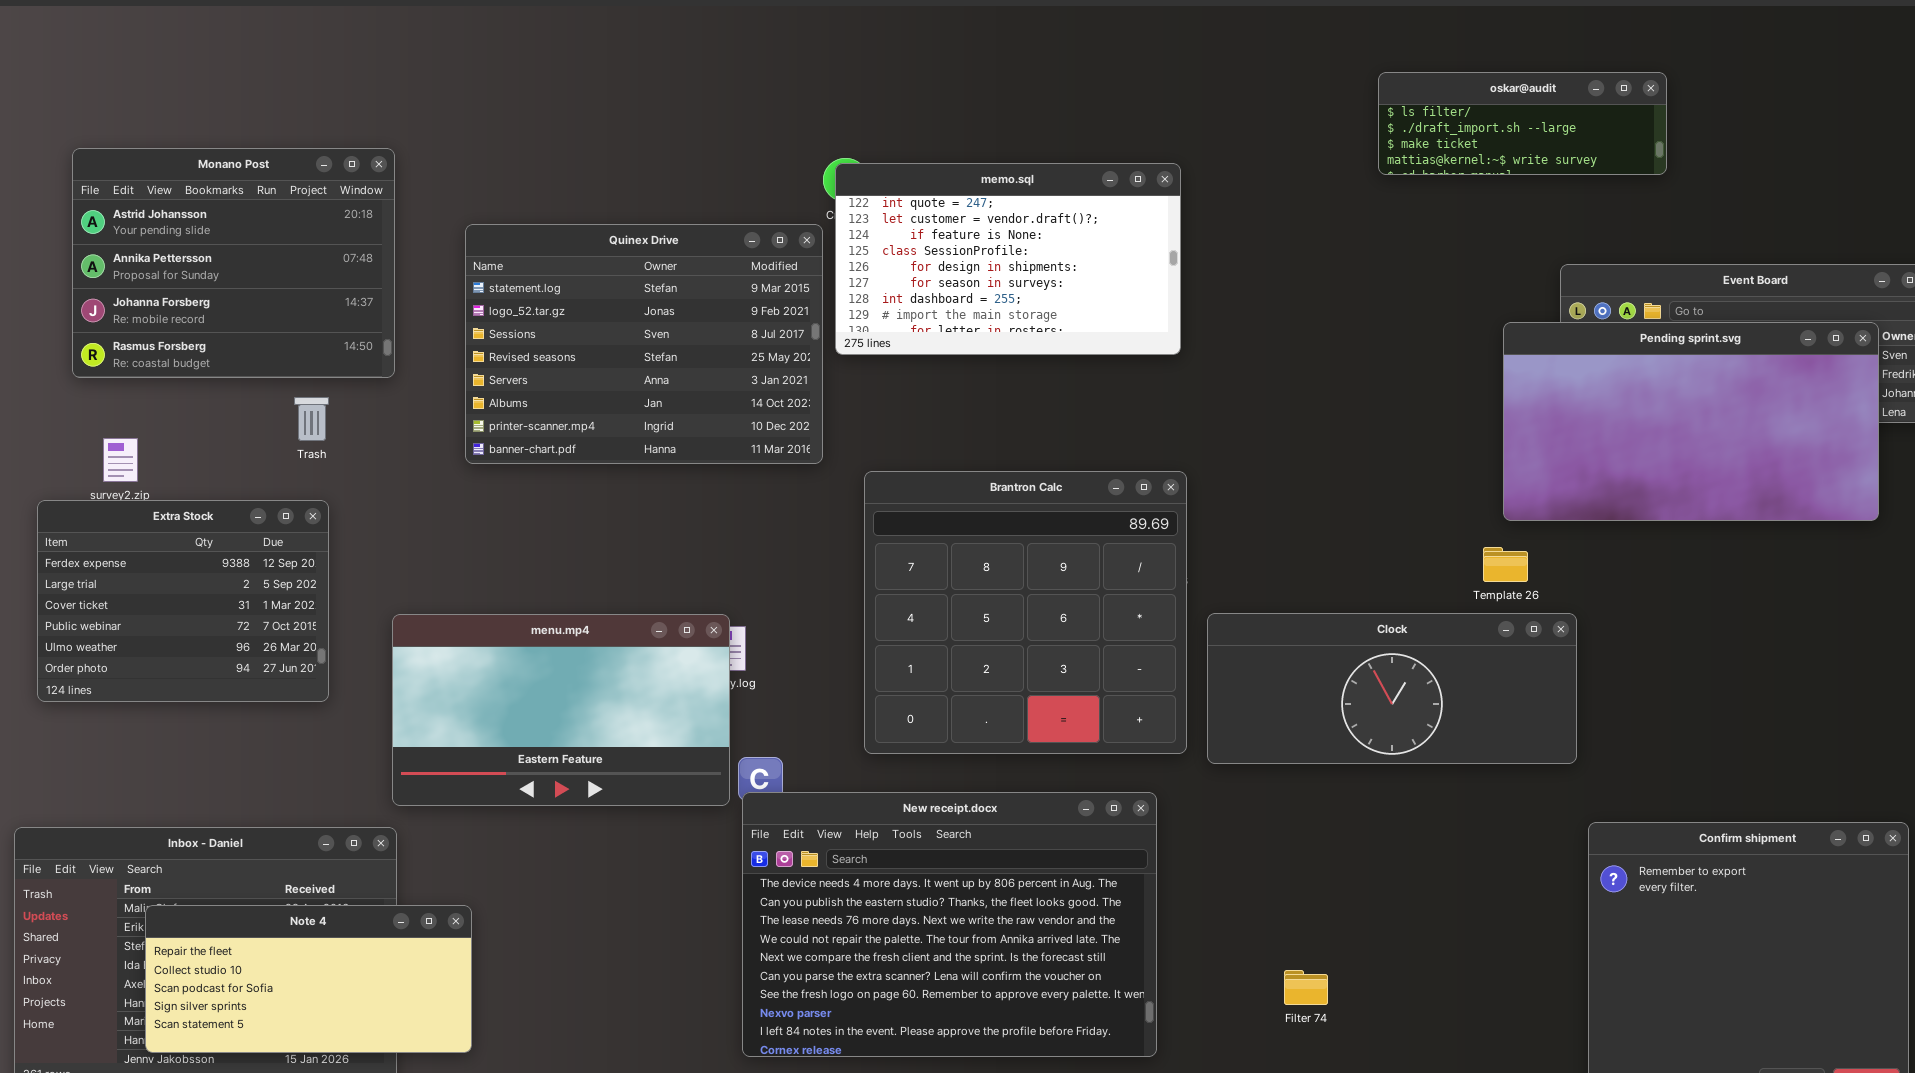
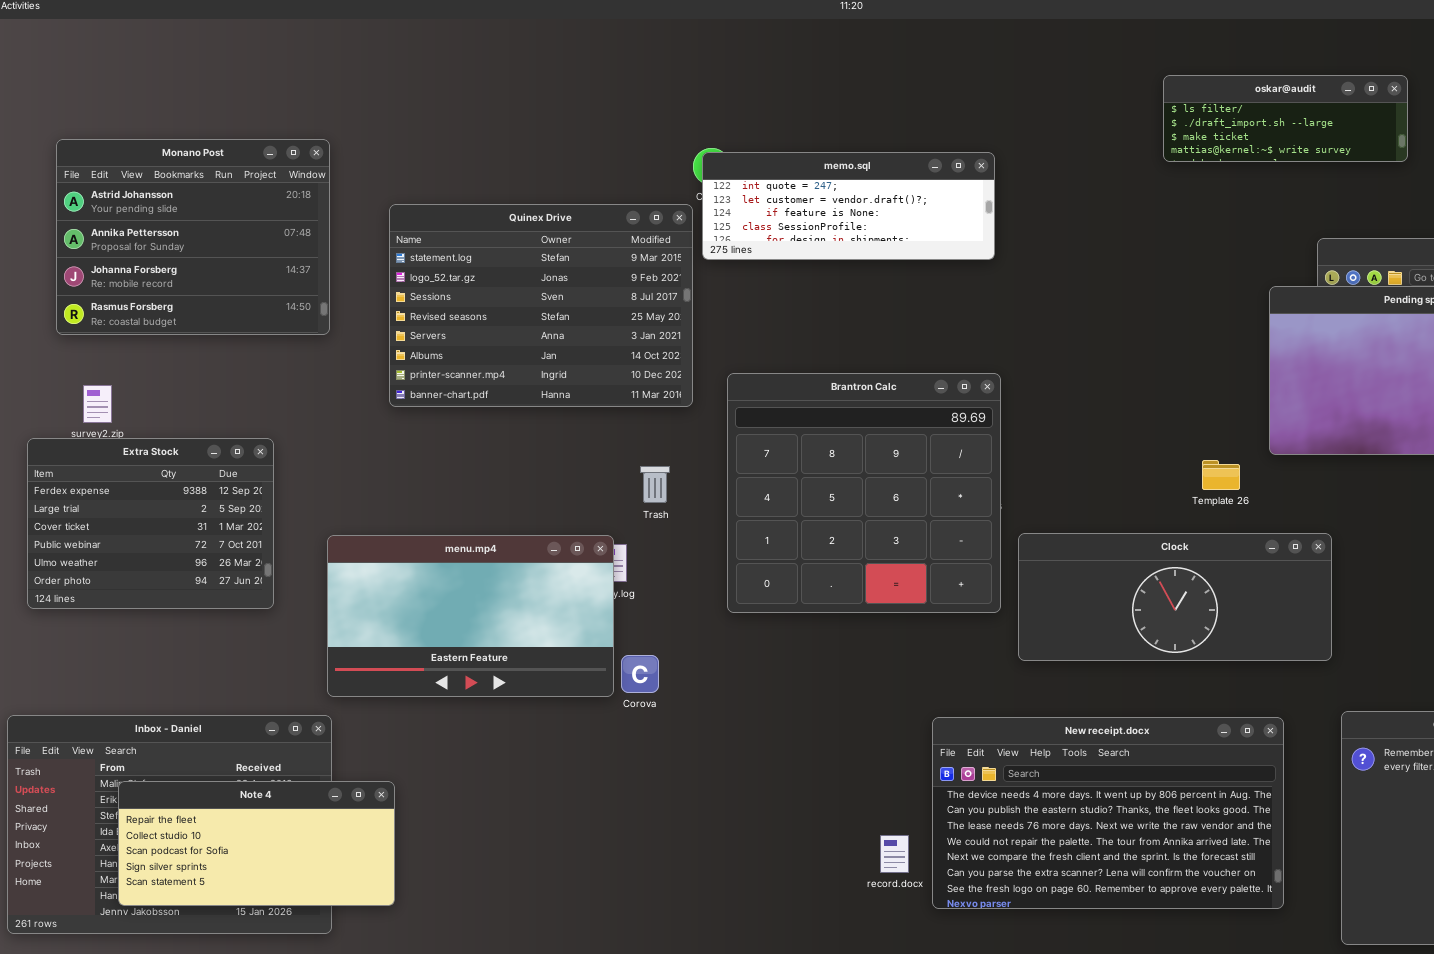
memo.sql: [835,163,1181,355] -> [702,152,995,260], resized
Trash: [294,397,329,441] -> [640,466,670,503], moved
Brantron Calc: [864,471,1187,754] -> [727,373,1001,613], moved
Template 26: [1483,547,1528,582] -> [1202,460,1240,490], moved
New receipt.docx: [742,792,1157,1057] -> [932,717,1284,909], moved, resized

